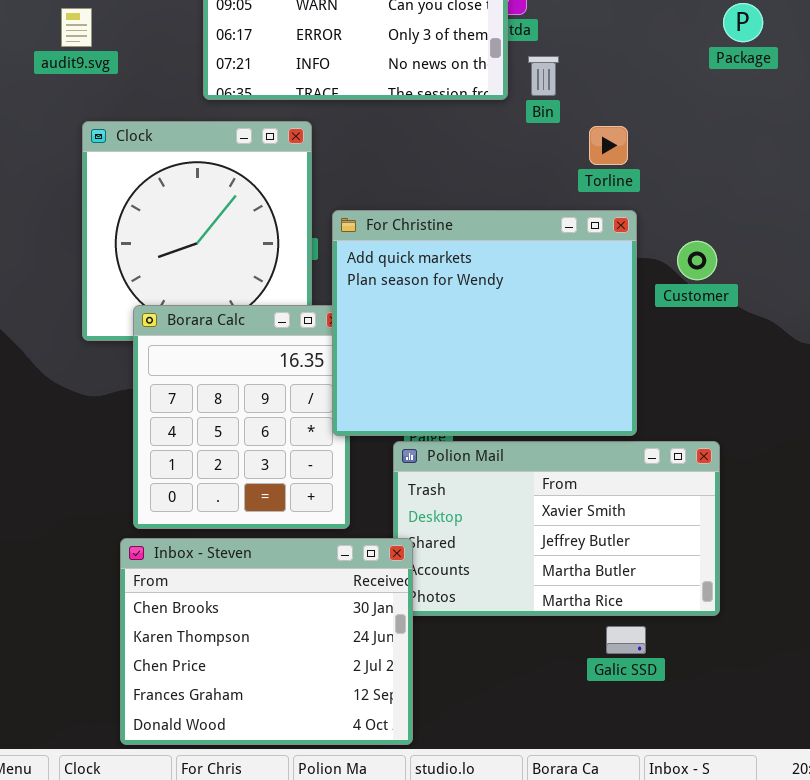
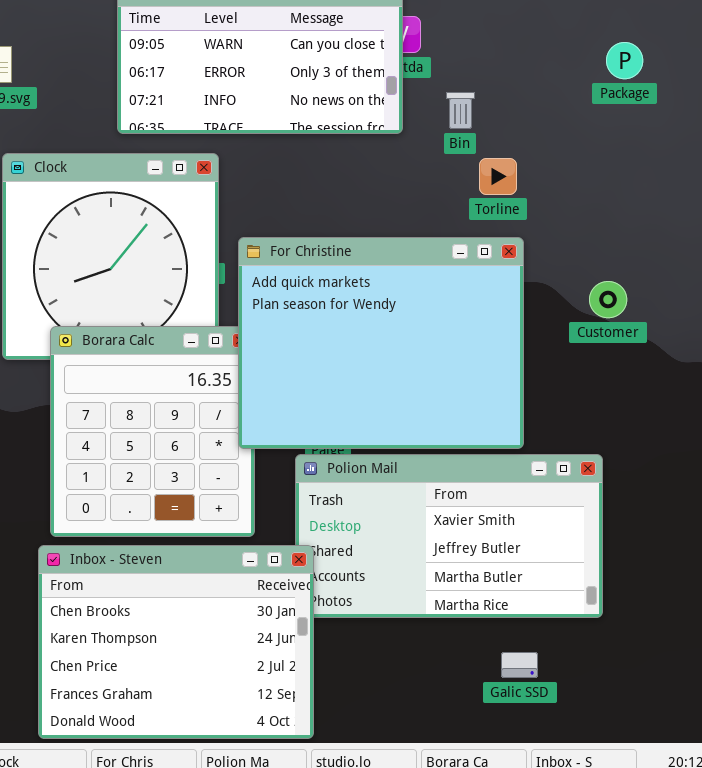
Bin: [528,56,559,96] -> [446,92,475,129], moved
Customer: [677,241,717,280] -> [589,281,627,318], moved
Galic SSD: [606,626,646,654] -> [501,652,538,678], moved

